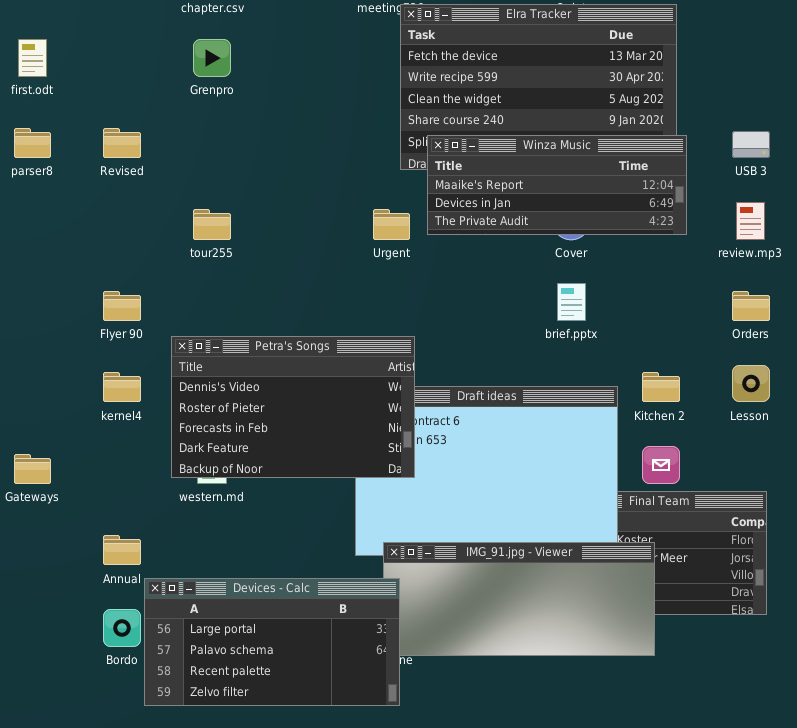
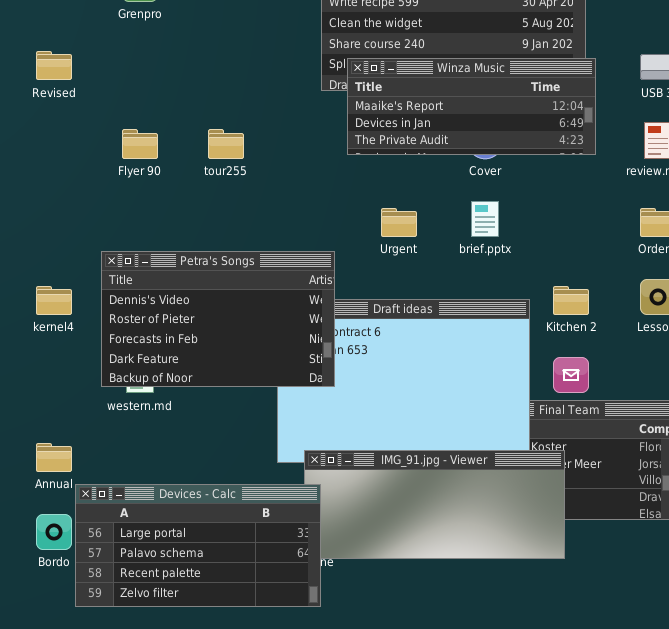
tour255: [193,209,231,240] -> [208,129,244,159], moved
Urgent: [373,209,410,240] -> [381,208,417,237], moved
Flyer 90: [103,291,141,321] -> [122,129,158,159], moved

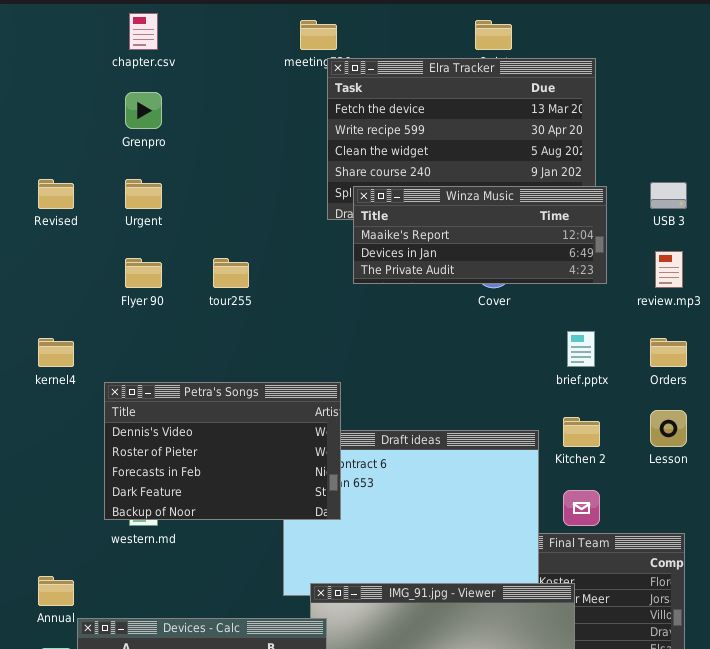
brief.pptx: [471,201,499,237] -> [567,331,595,367], moved
Urgent: [381,208,417,237] -> [125,179,162,209], moved
kernel4: [36,286,72,315] -> [38,338,74,367], moved

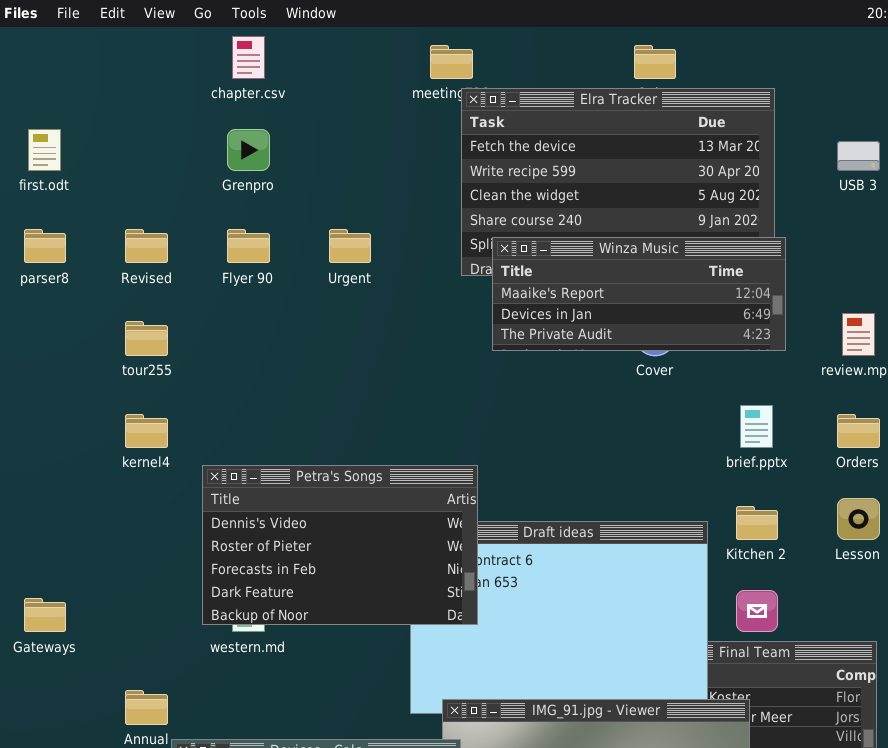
Urgent: [125,179,162,209] -> [329,229,371,263], moved
USB 3: [650,182,687,209] -> [837,141,880,171], moved
Flyer 90: [125,258,162,288] -> [227,229,270,263], moved
tour255: [213,258,249,288] -> [125,321,168,356], moved

